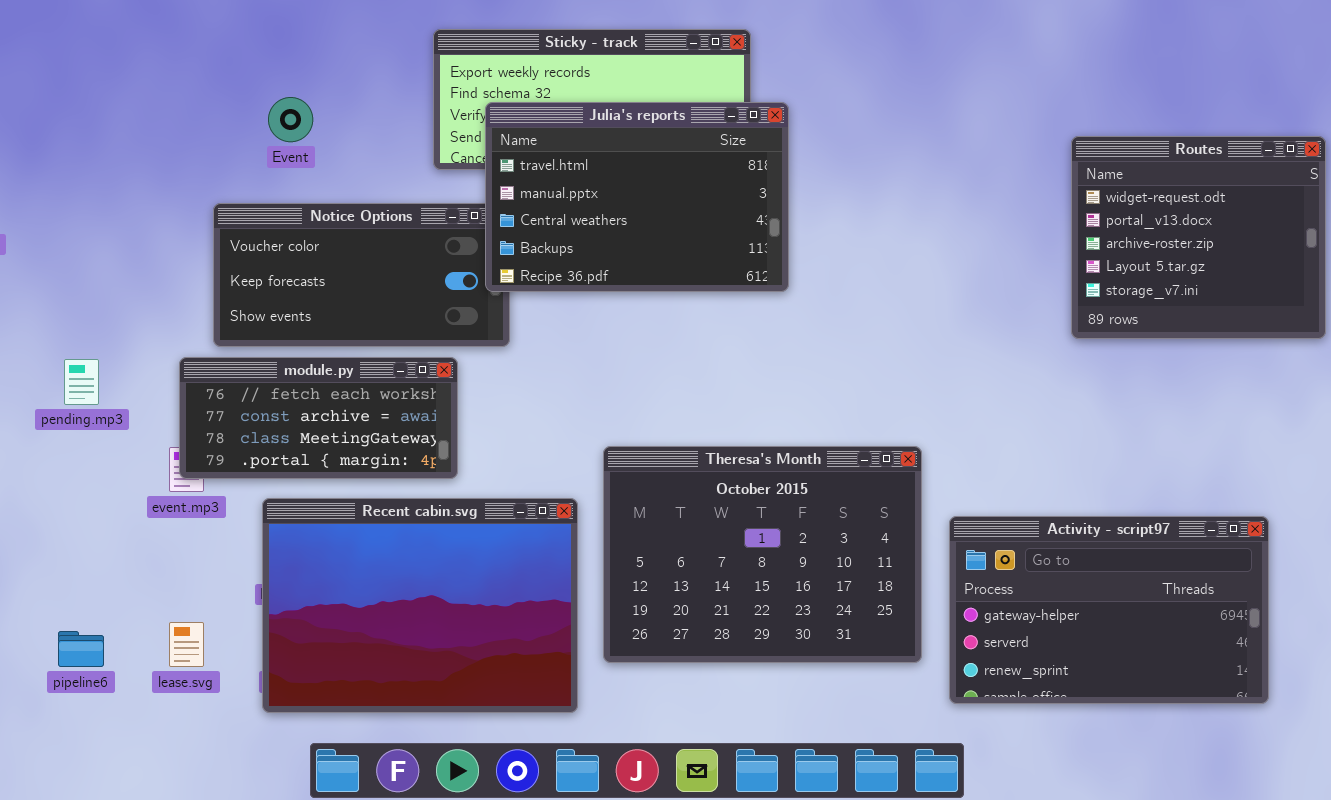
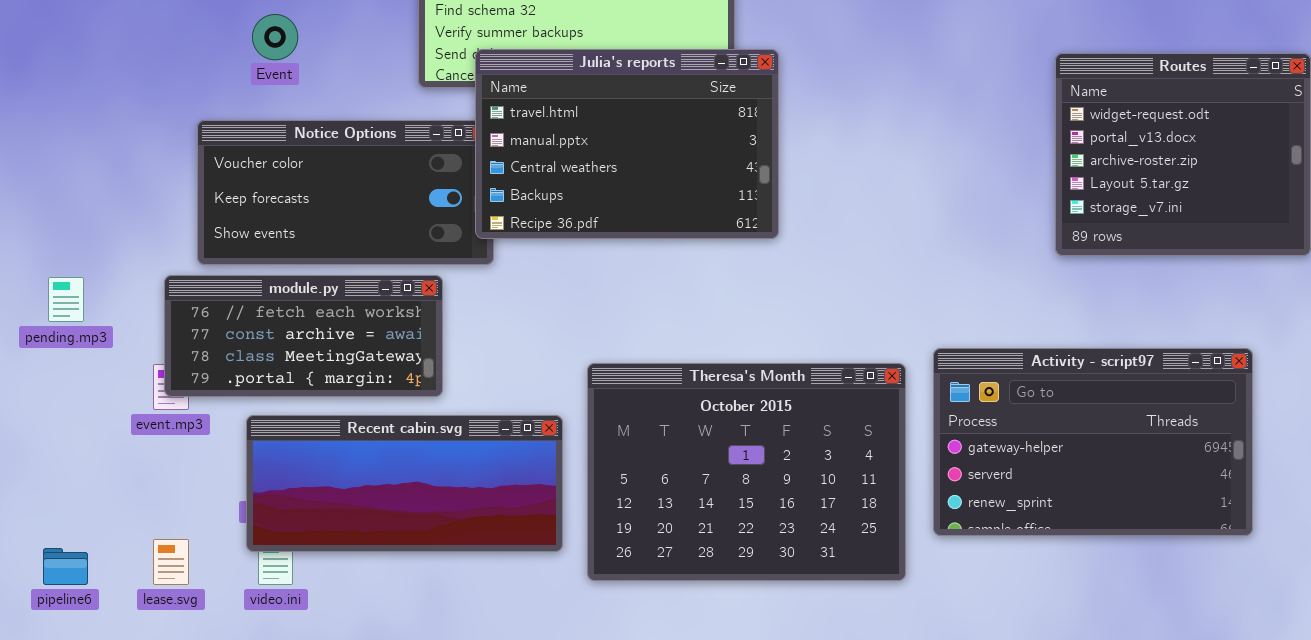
Julia's reports: [485,102,789,292] -> [475,49,779,239], moved
Recent cabin.svg: [262,498,578,713] -> [246,415,563,552], resized
Activity - script97: [949,516,1269,704] -> [933,348,1253,536], moved

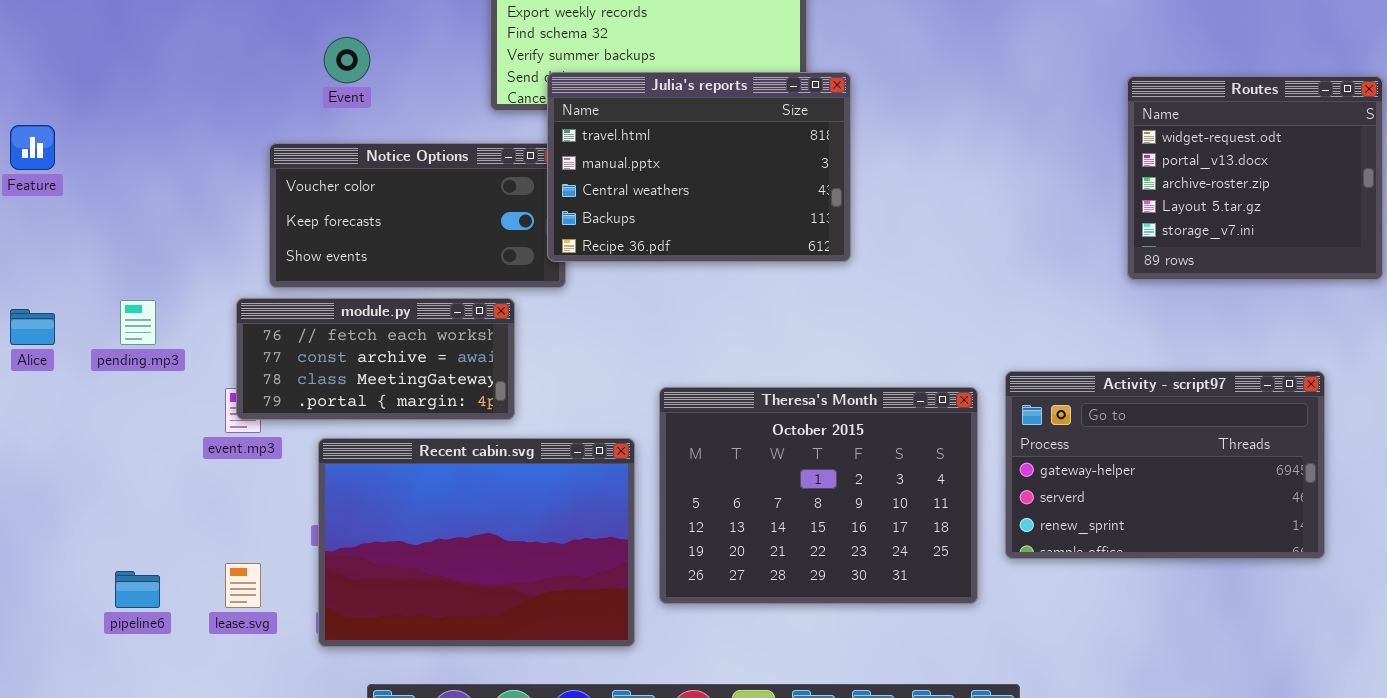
Recent cabin.svg: [246,415,563,552] -> [318,438,635,647], resized

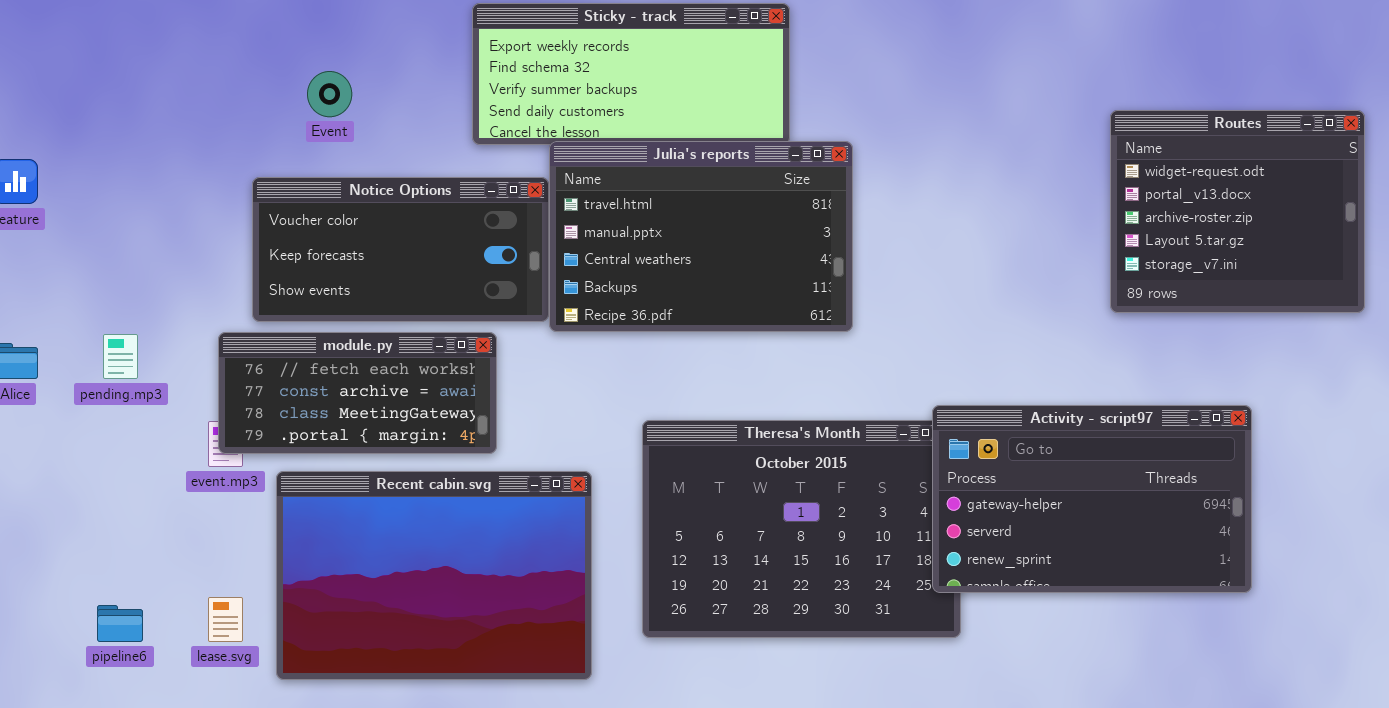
Julia's reports: [547,72,851,262] -> [549,141,853,332], moved
Activity - script97: [1005,371,1325,559] -> [932,405,1252,593], moved
Recent cabin.svg: [318,438,635,647] -> [276,471,592,680], moved

